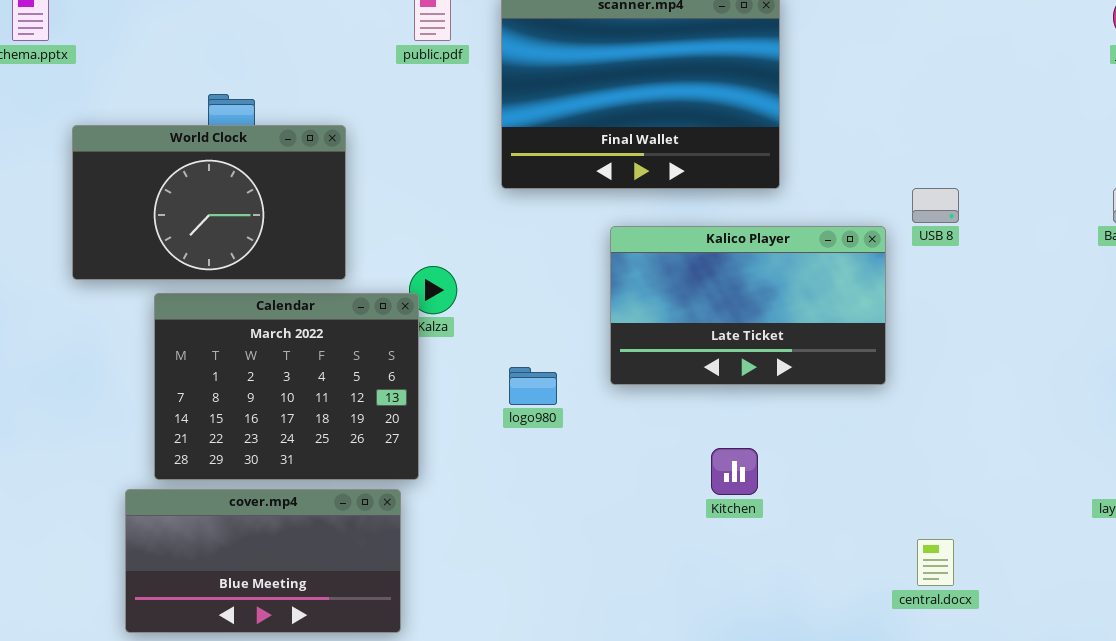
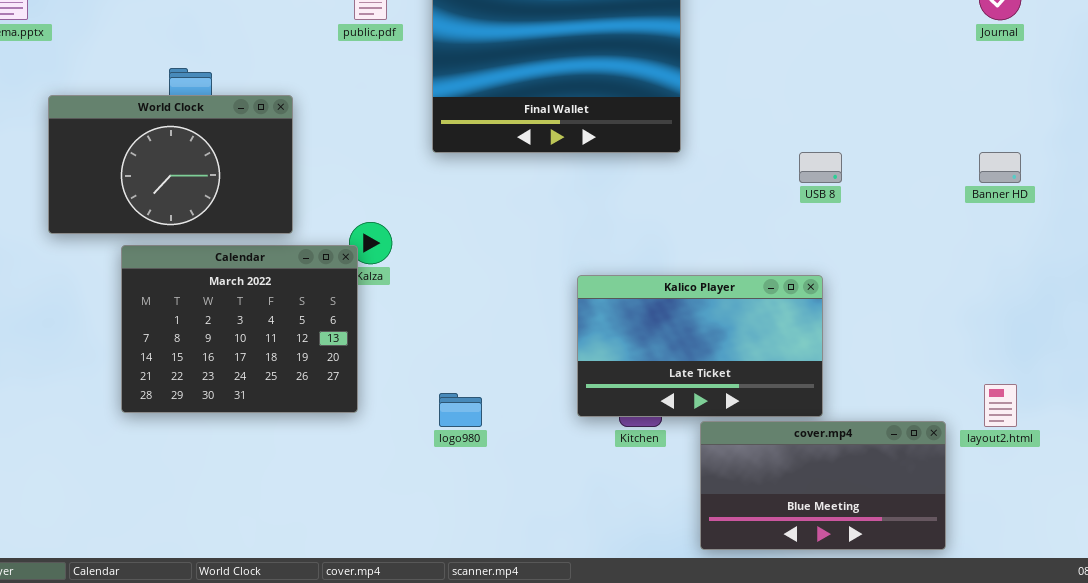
Kalico Player: [610,226,886,385] -> [577,275,823,417], moved
logo980: [509,367,557,405] -> [439,393,482,427], moved
cover.mp4: [125,489,401,633] -> [700,421,946,550], moved

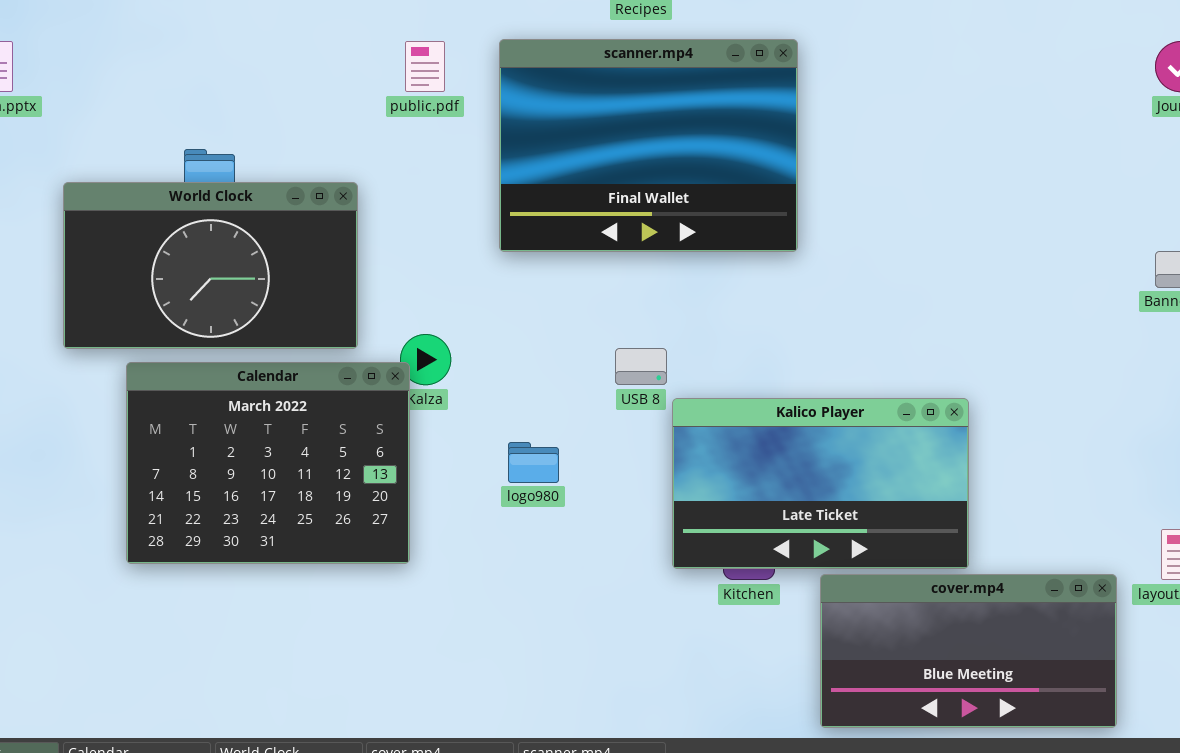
World Clock: [48,95,293,234] -> [63,182,358,349], moved
USB 8: [799,152,842,183] -> [615,348,667,385], moved
logo980: [439,393,482,427] -> [508,442,559,483], moved

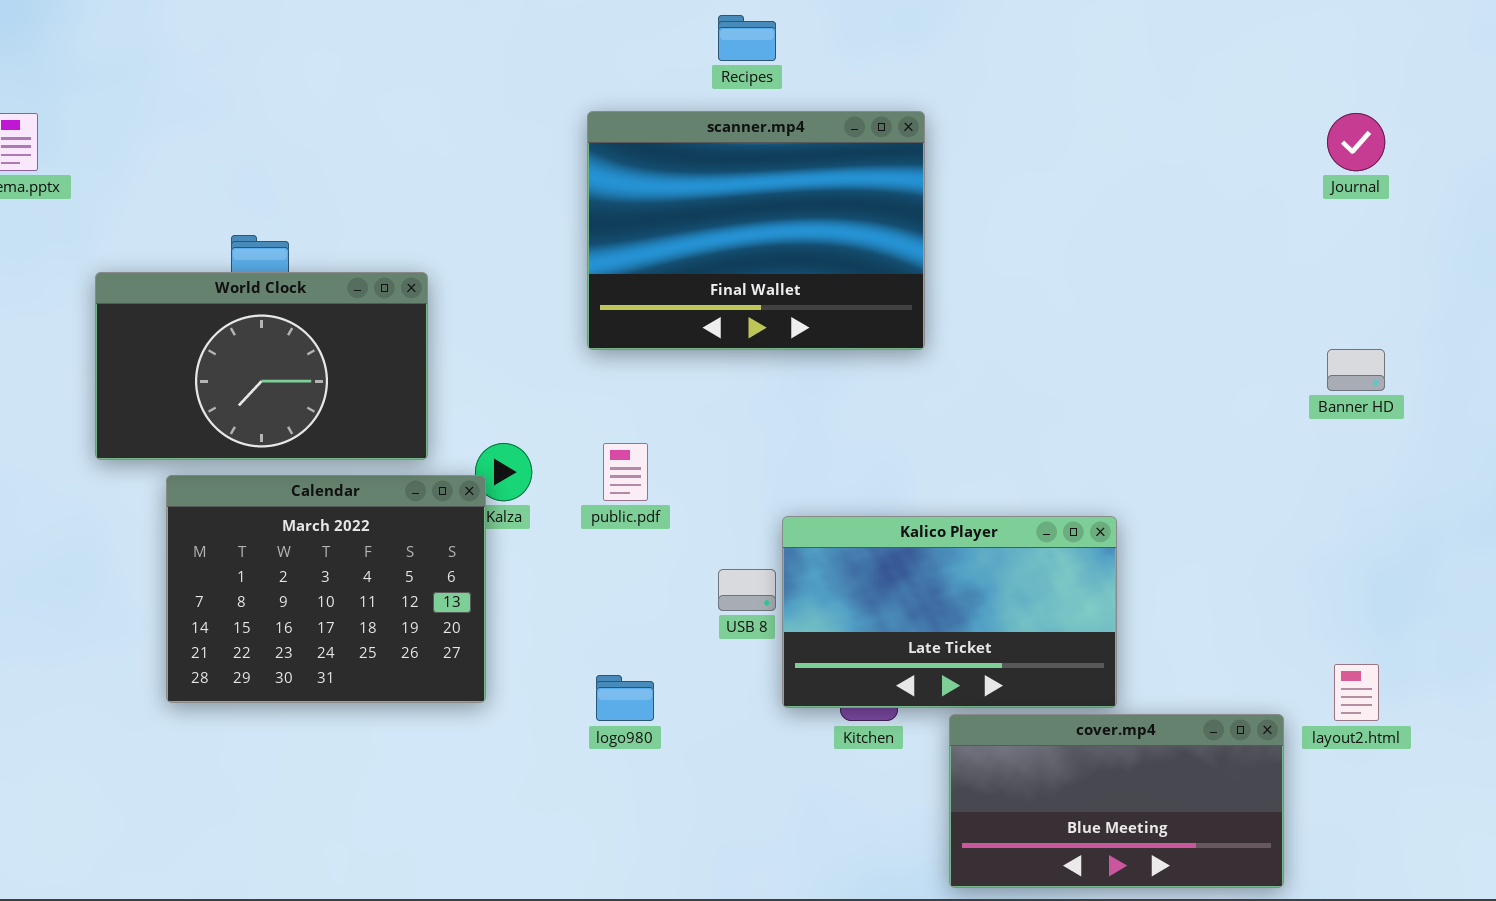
public.pdf: [405,41,445,92] -> [603,443,648,501], moved
USB 8: [615,348,667,385] -> [718,569,776,611], moved
logo980: [508,442,559,483] -> [596,675,654,721], moved

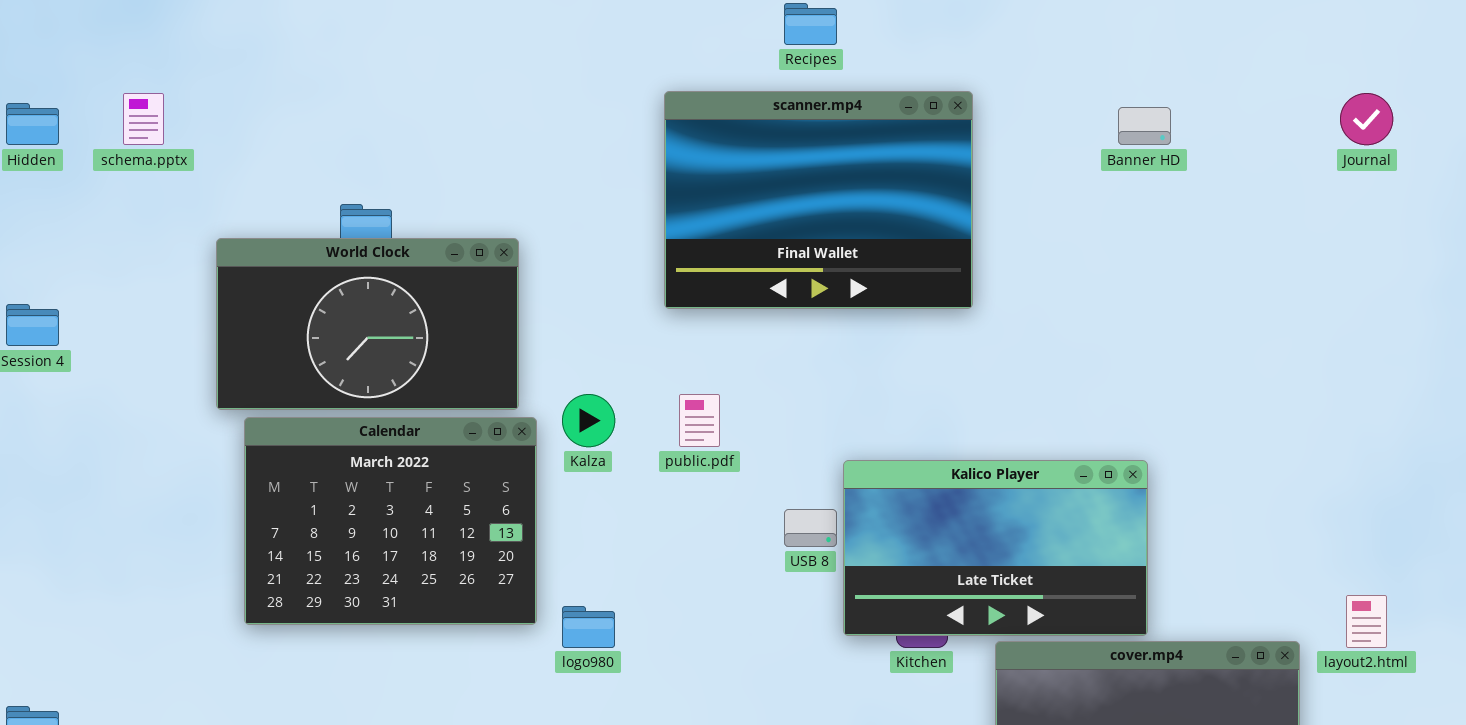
Banner HD: [1327,349,1385,391] -> [1118,107,1171,145], moved
Calendar: [166,475,486,703] -> [244,417,537,625], moved
logo980: [596,675,654,721] -> [562,606,615,648], moved

